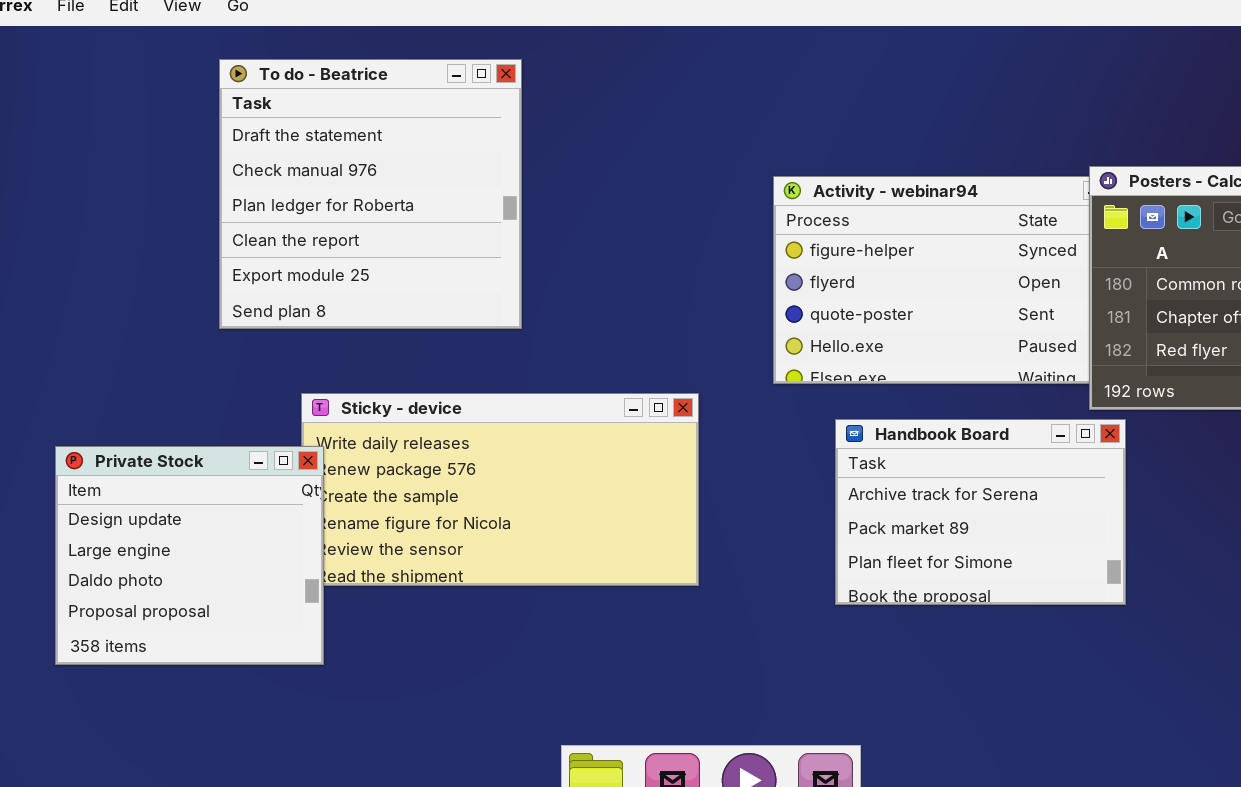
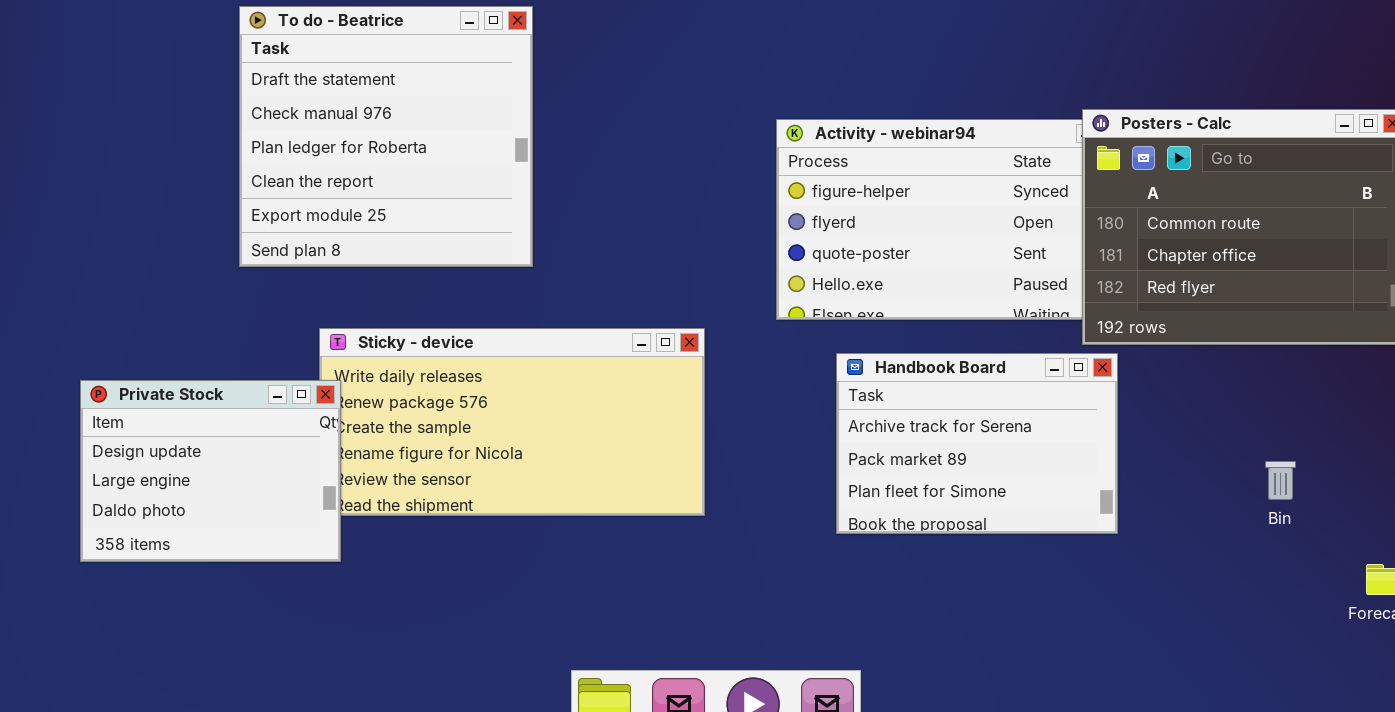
Private Stock: [55,446,324,665] -> [80,380,341,562], resized

